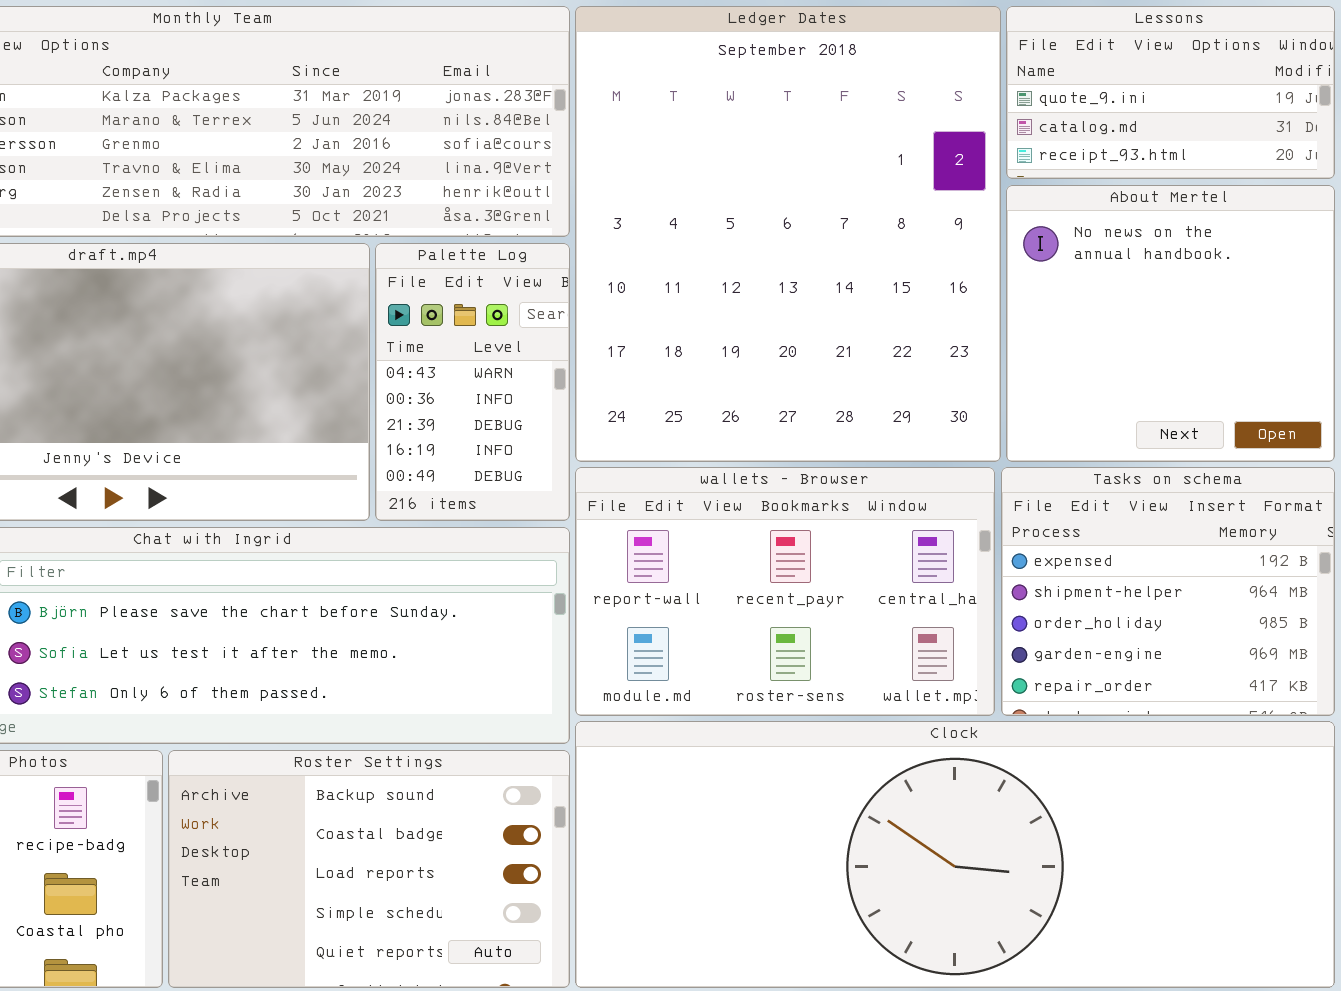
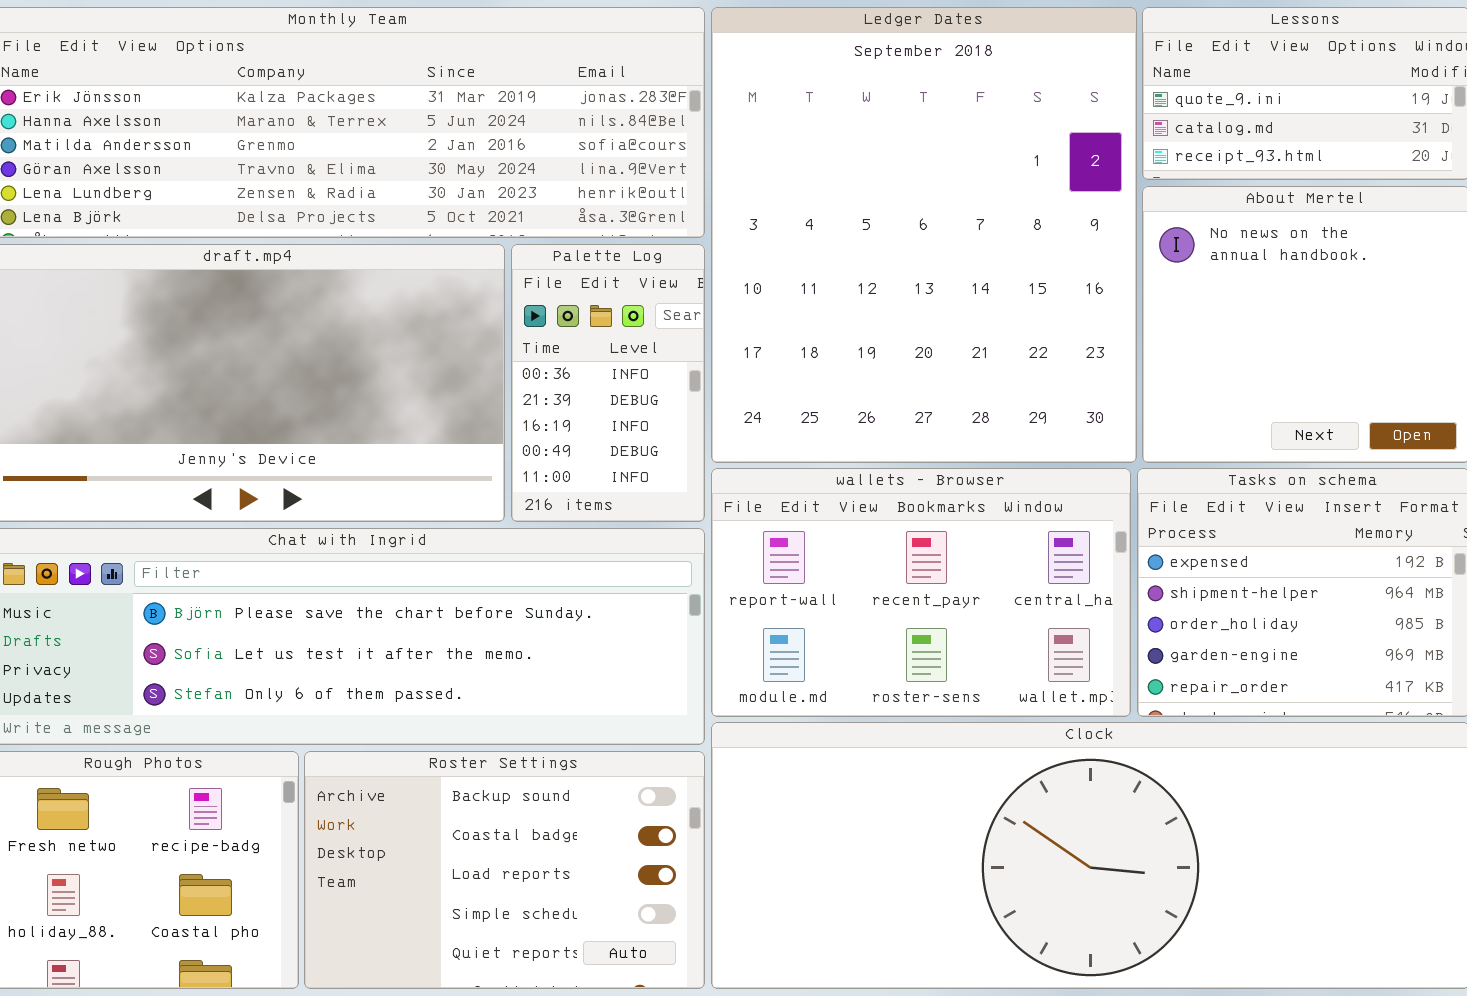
Palette Log: [375,243,570,521] -> [511,244,705,522], scrolled down 1 row

